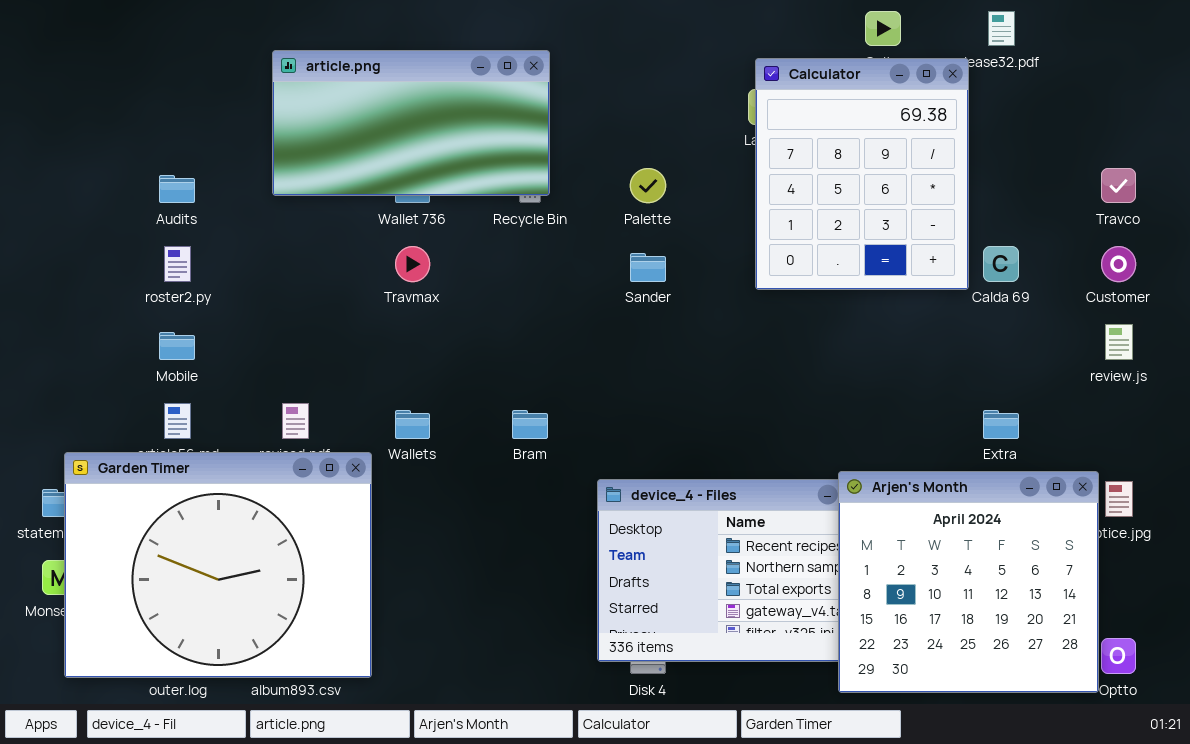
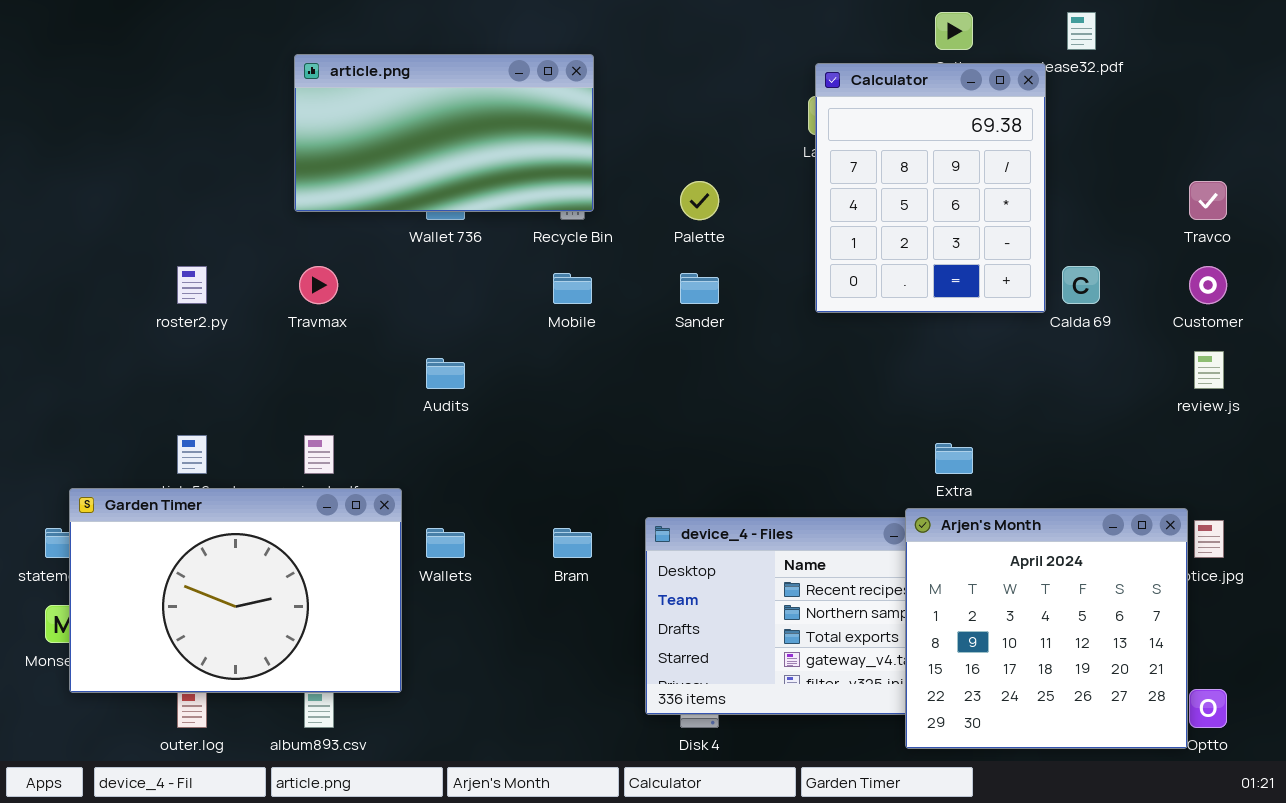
Audits: [159,175,195,203] -> [426,358,465,389], moved
Travmax: [395,246,430,282] -> [299,266,338,304], moved
Mobile: [159,332,195,360] -> [553,273,592,304], moved
Wallets: [395,410,430,439] -> [426,528,465,558], moved
Bram: [512,410,548,439] -> [553,528,592,558], moved
Extra: [983,410,1019,439] -> [935,443,973,474], moved
Garden Timer: [64,452,372,678] -> [69,488,402,693], resized

